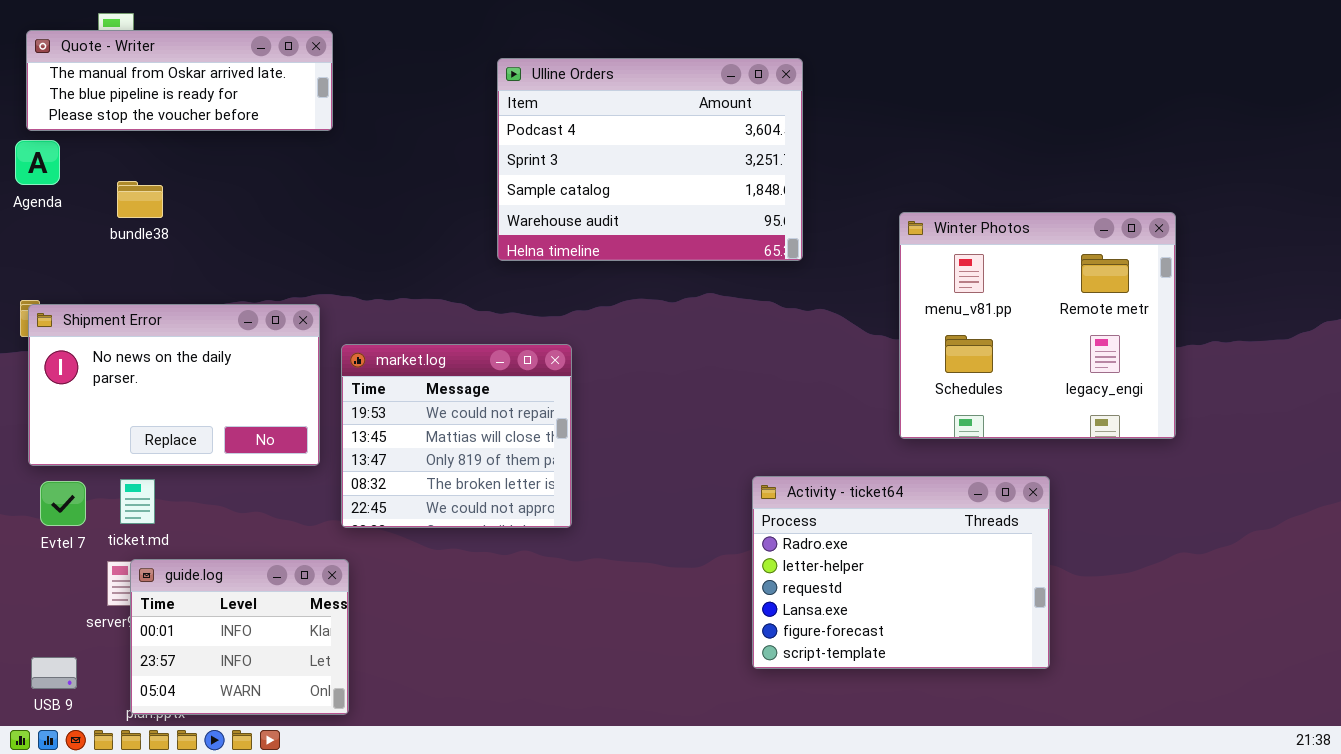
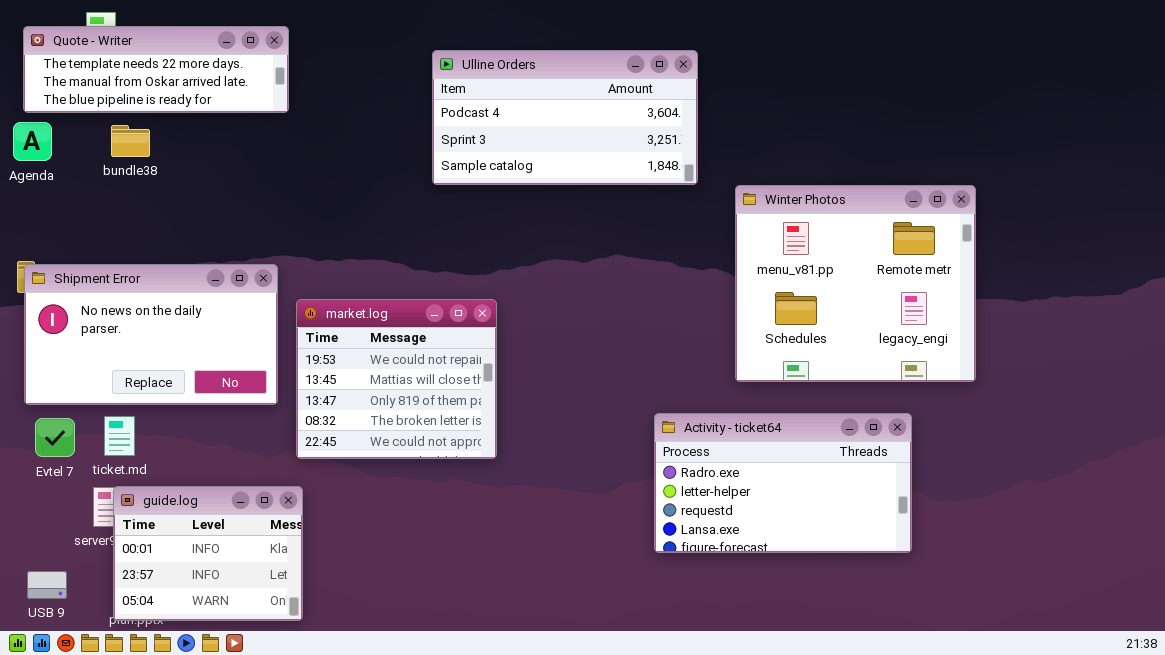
Quote - Writer: [26,30,333,131] -> [23,26,289,113], scrolled up 1 row
Ulline Orders: [497,58,803,261] -> [432,50,698,185], resized
bundle38: [117,181,163,218] -> [111,125,150,157], moved
Winter Photos: [899,212,1176,439] -> [735,185,976,382], moved
Activity - ticket64: [752,476,1050,669] -> [654,413,912,553], resized

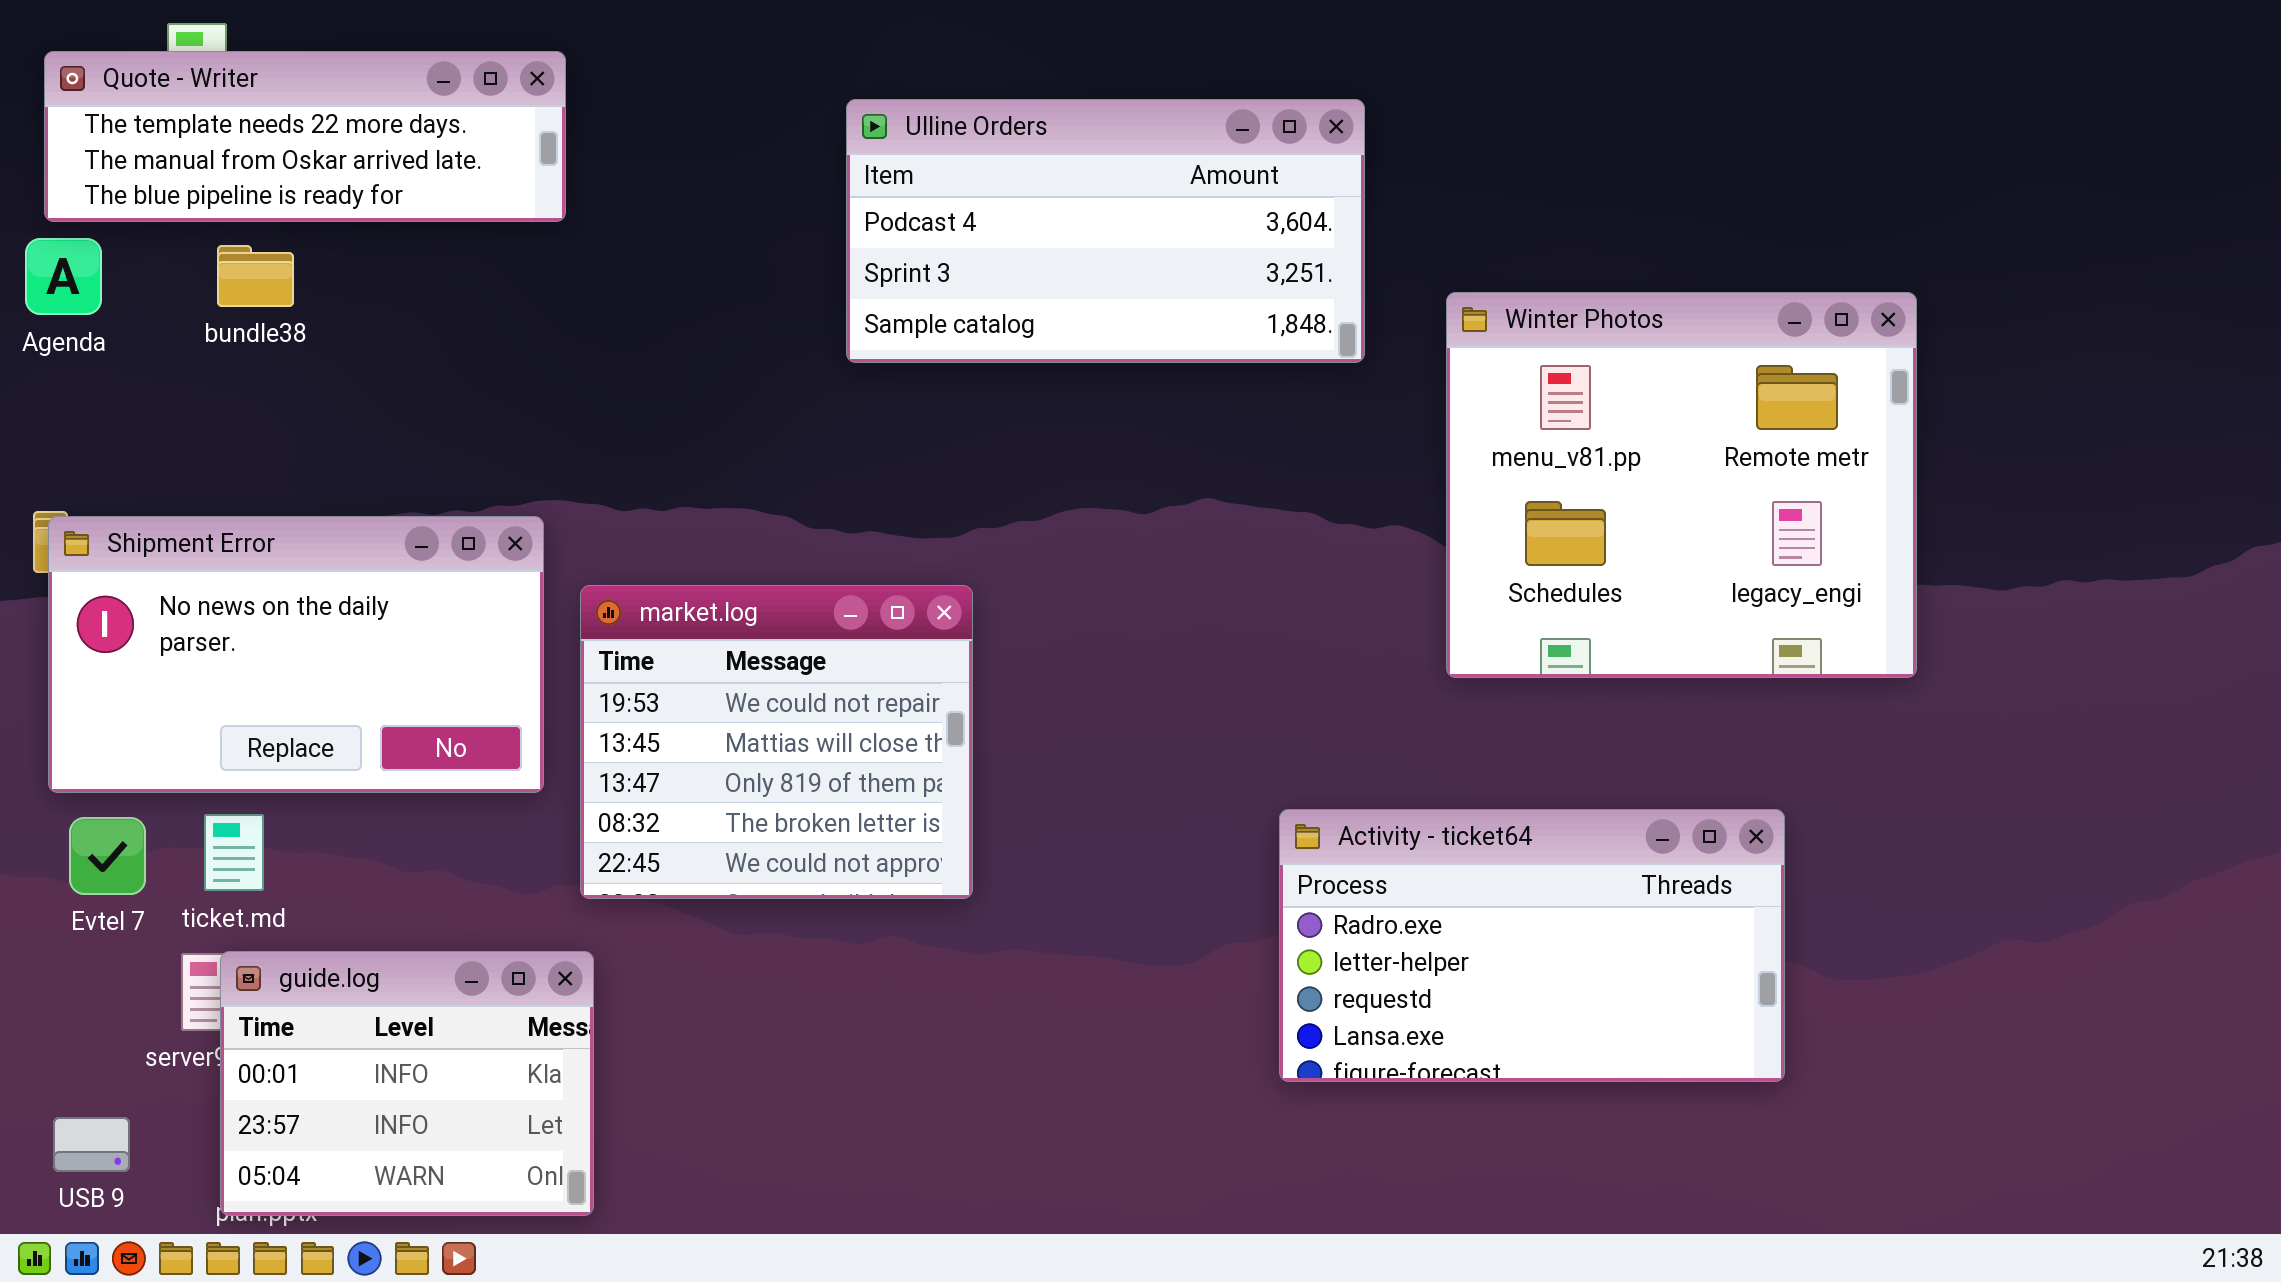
Winter Photos: [735,185,976,382] -> [1446,292,1917,678], moved

